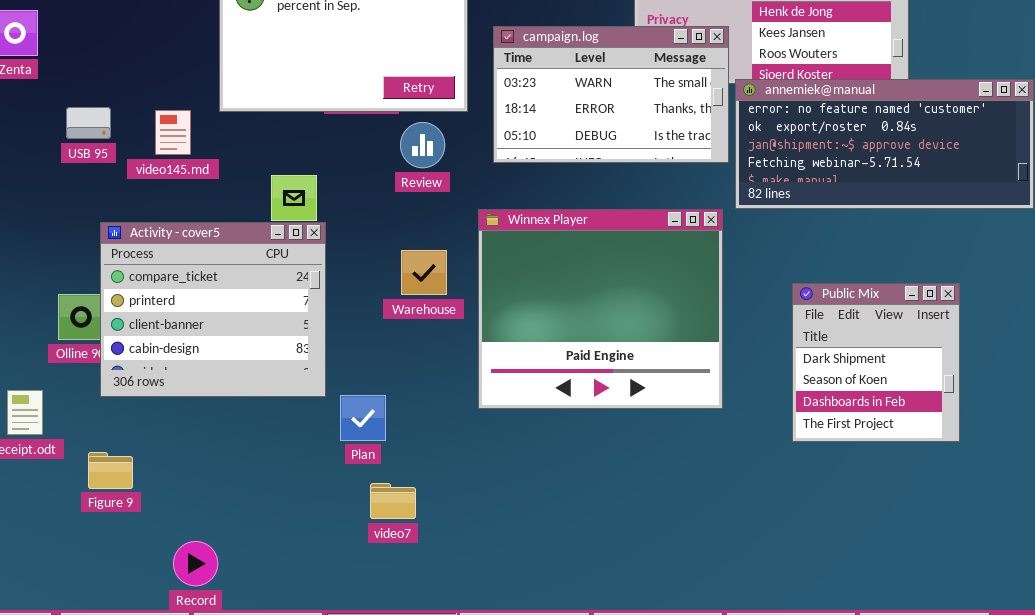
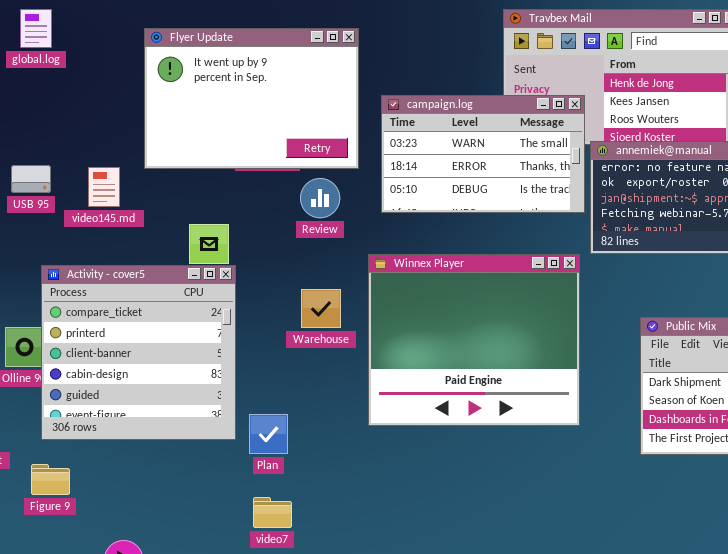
Activity - cover5: [100,222,326,397] -> [41,265,236,440], resized
video7: [370,483,416,519] -> [253,497,292,528], moved

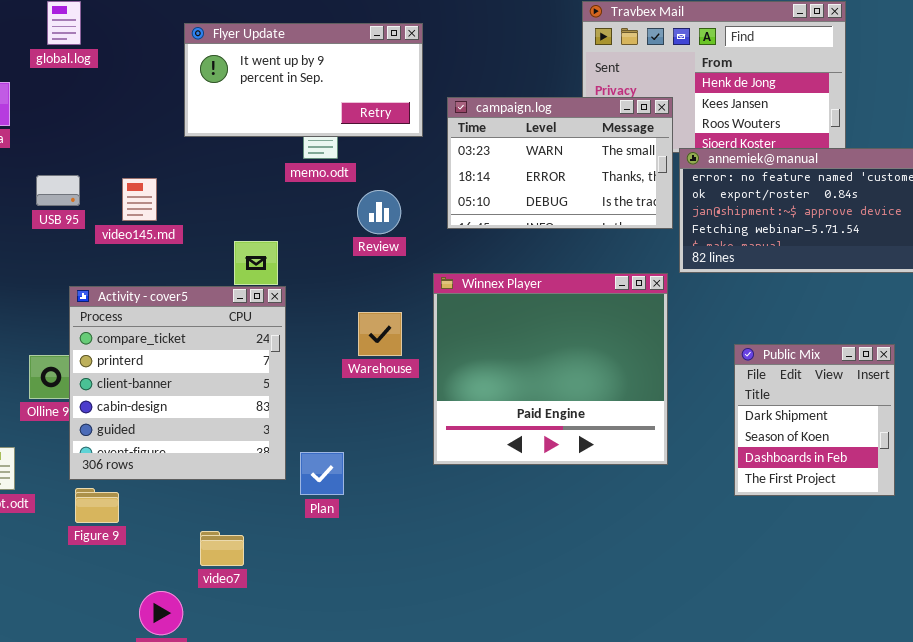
Flyer Update: [144,28,359,169] -> [184,23,423,137], resized
Figure 9: [31,464,70,495] -> [75,488,119,523], moved
video7: [253,497,292,528] -> [200,531,244,566], moved

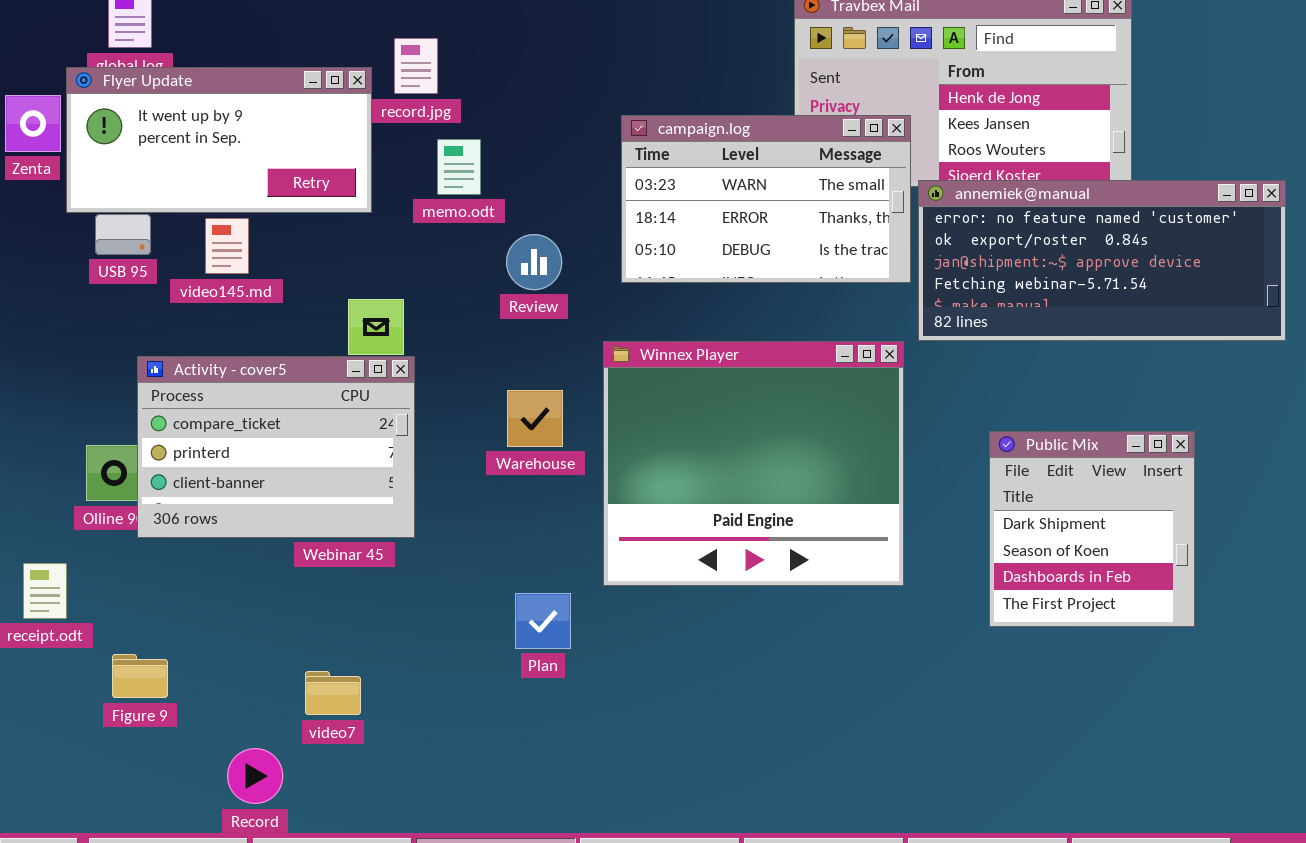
Flyer Update: [184,23,423,137] -> [66,67,372,213], moved
Activity - cover5: [69,286,286,480] -> [137,356,415,538], resized
Plan: [300,452,344,495] -> [515,593,571,649], moved
Figure 9: [75,488,119,523] -> [112,654,168,698], moved

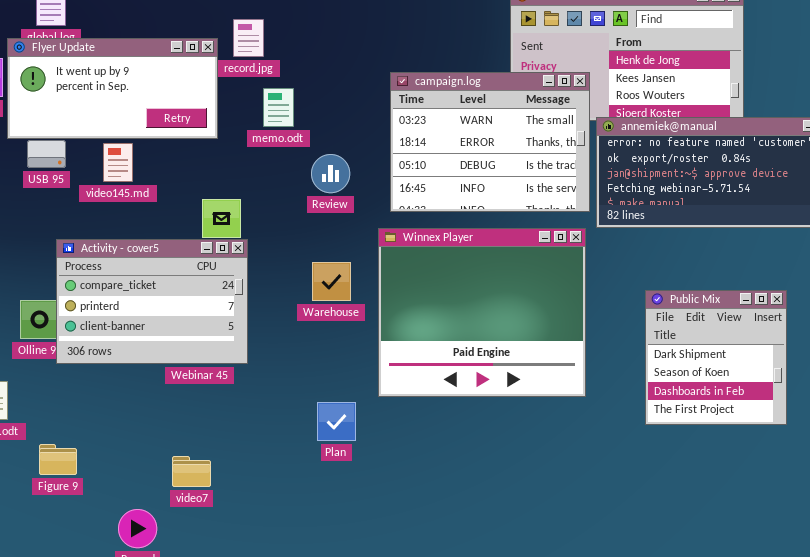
campaign.log: [621,115,911,283] -> [390,72,590,212], resized

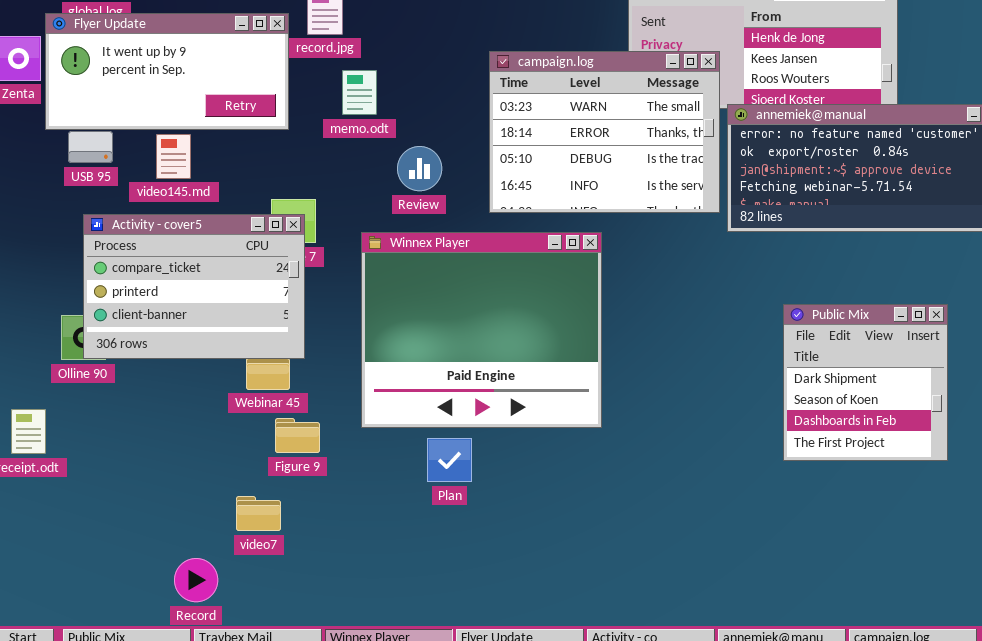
Winnex Player: [378,228,586,397] -> [361,232,602,428], moved
Activity - cover5: [56,239,248,364] -> [83,214,305,359], moved
Plan: [317,402,356,441] -> [427,438,472,482], moved
Figure 9: [39,444,77,475] -> [275,418,320,453], moved

